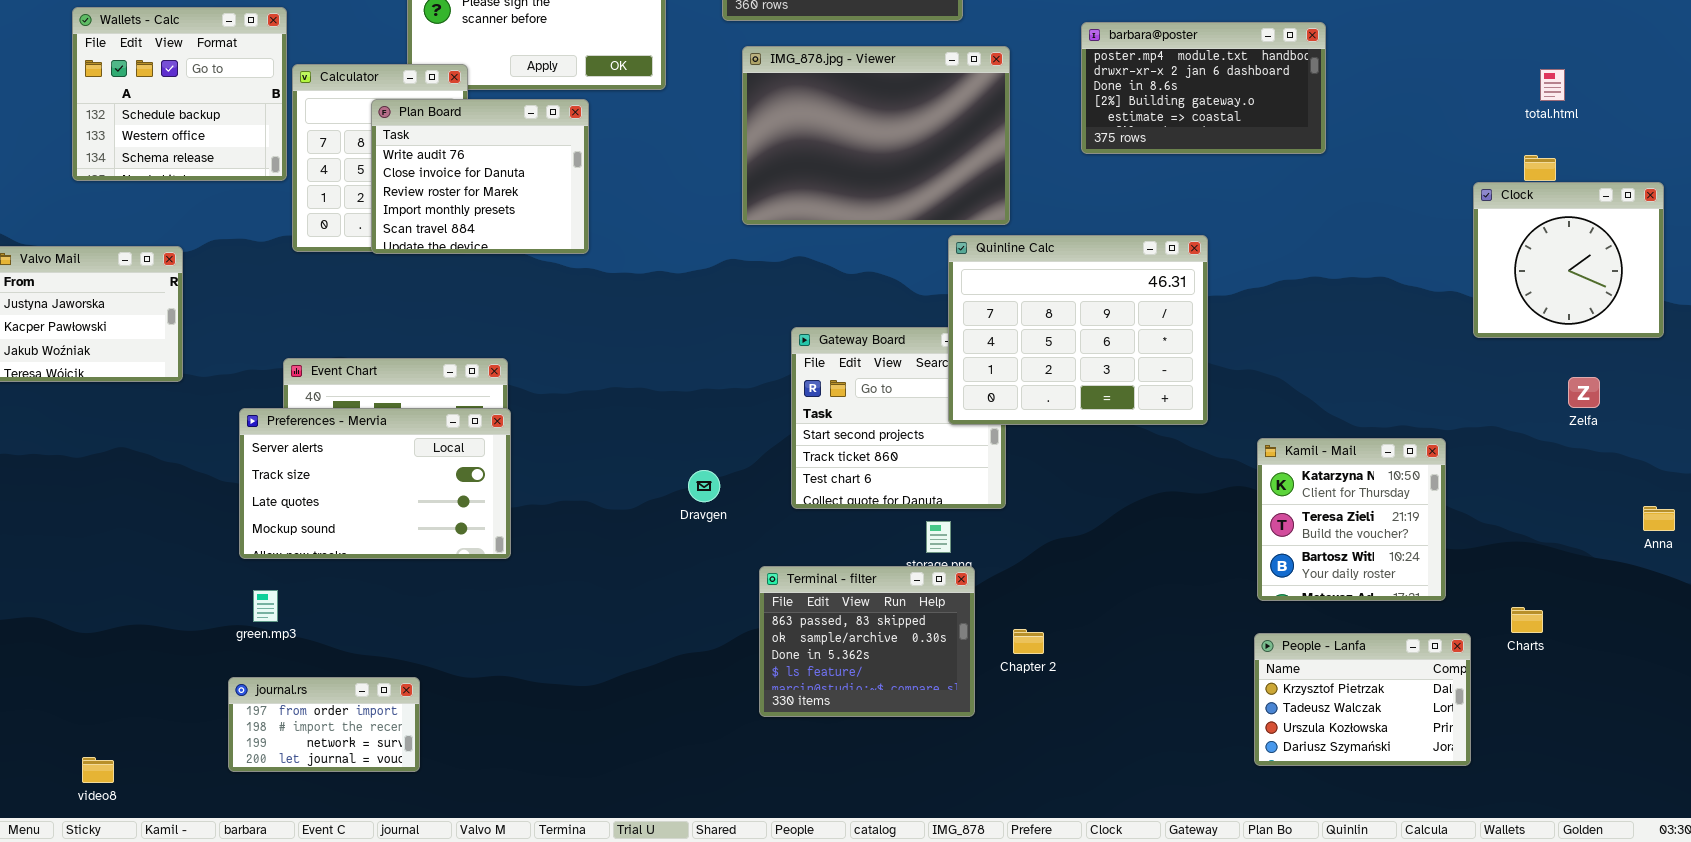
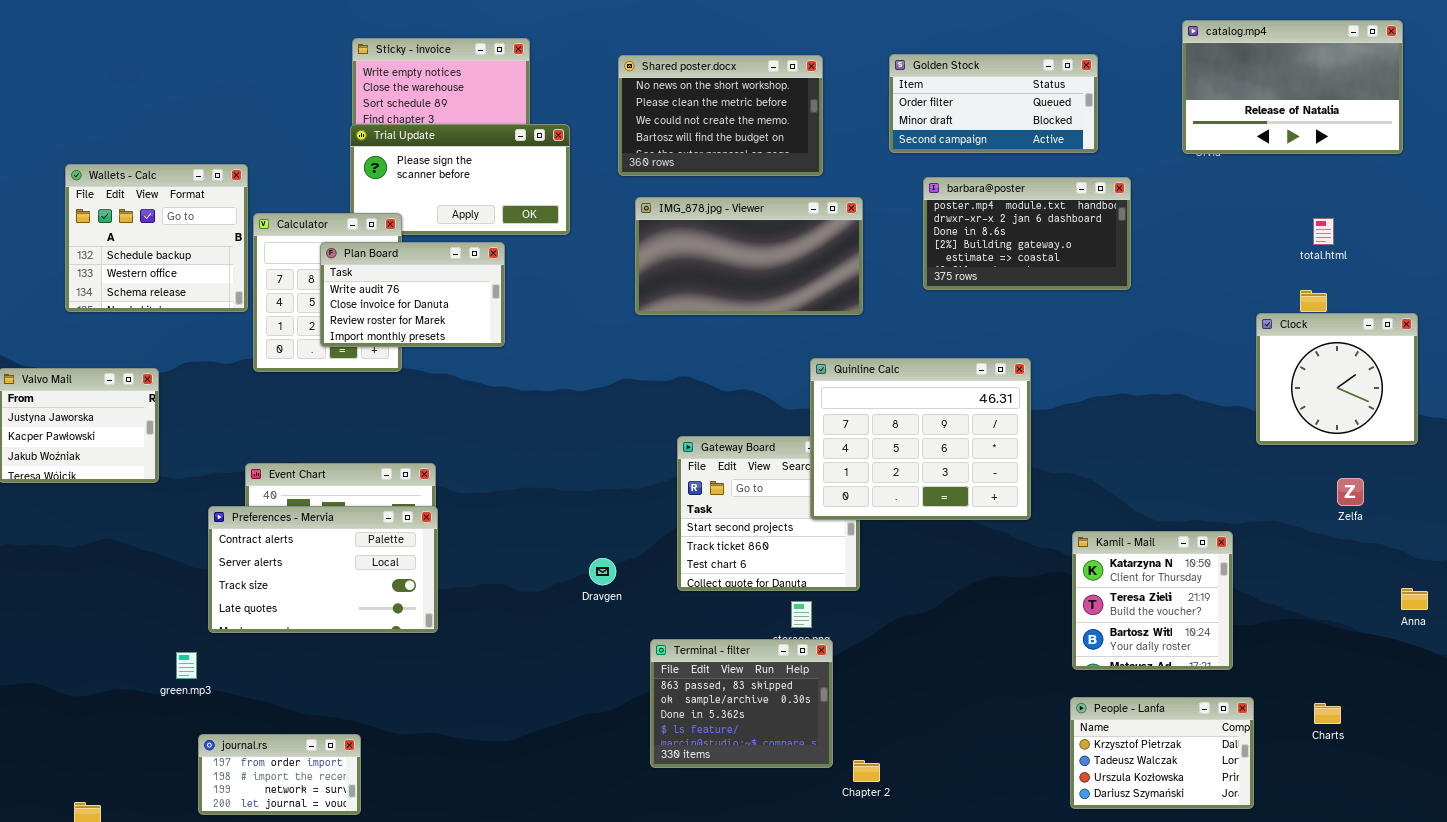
IMG_878.jpg - Viewer: [742,46,1010,225] -> [635,197,863,315], resized
Plan Board: [371,99,589,254] -> [320,242,505,347], resized
Preferences - Mervia: [239,408,511,559] -> [208,506,438,633], scrolled up 1 row
green.mp3: [253,590,278,622] -> [176,652,197,679], moved
Charts: [1511,607,1543,633] -> [1314,703,1341,724], moved
Chapter 2: [1013,629,1044,654] -> [853,760,880,782], moved

